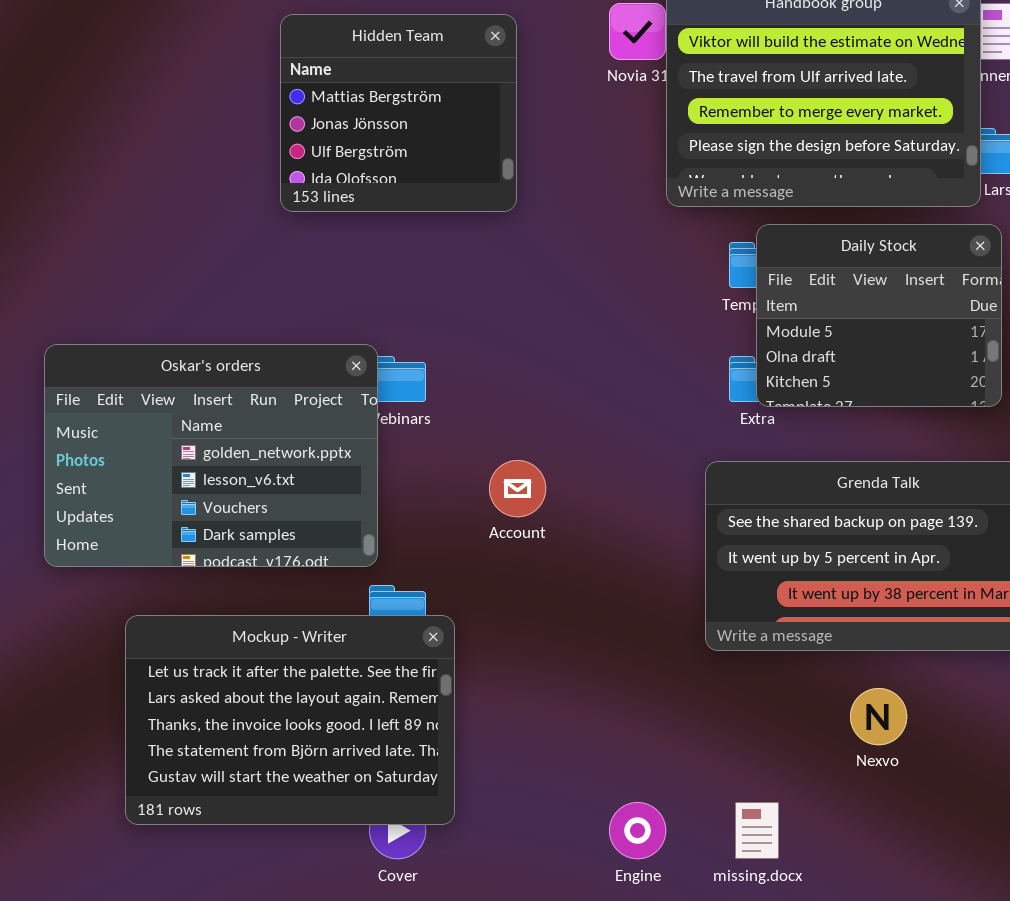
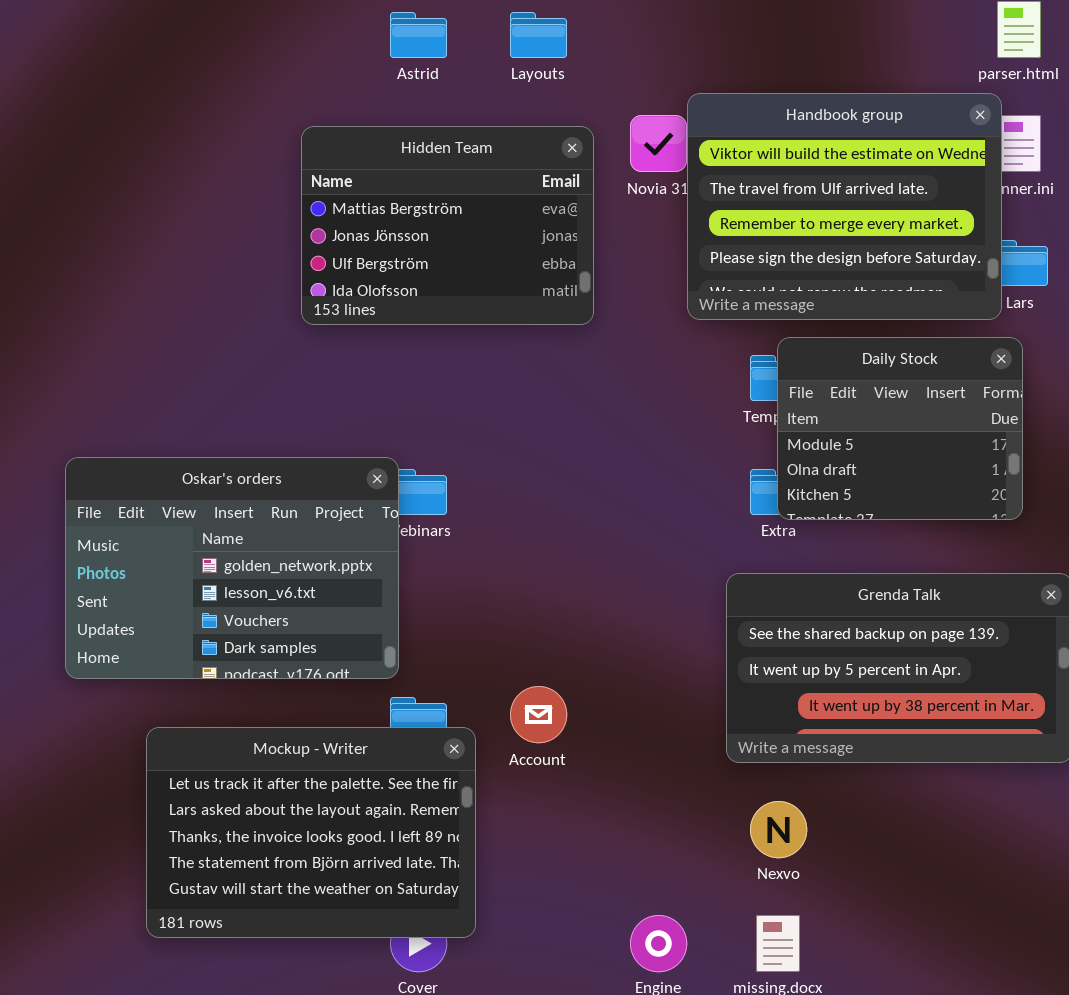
Hidden Team: [280,14,517,212] -> [301,126,594,325], resized
Account: [489,460,546,517] -> [510,686,567,743], moved
Nexvo: [850,688,907,745] -> [750,801,807,858], moved

